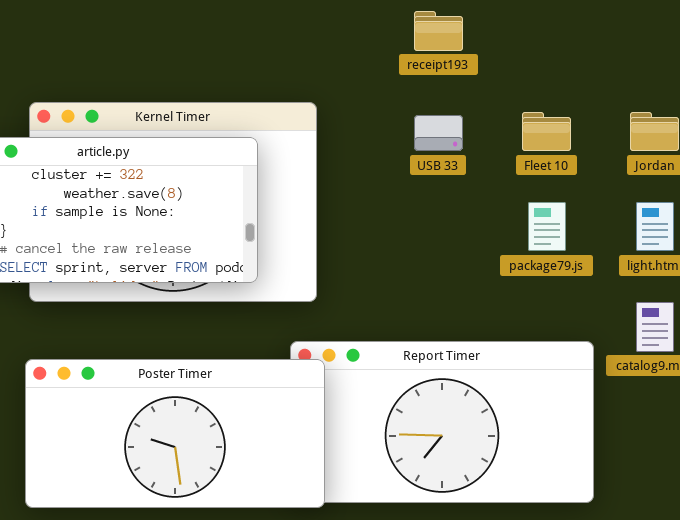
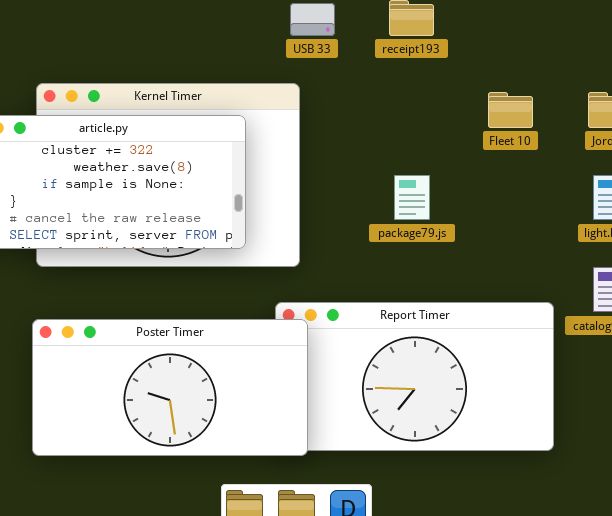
USB 33: [414,115,463,151] -> [290,3,335,36], moved
package79.js: [528,202,566,251] -> [394,175,430,220], moved

